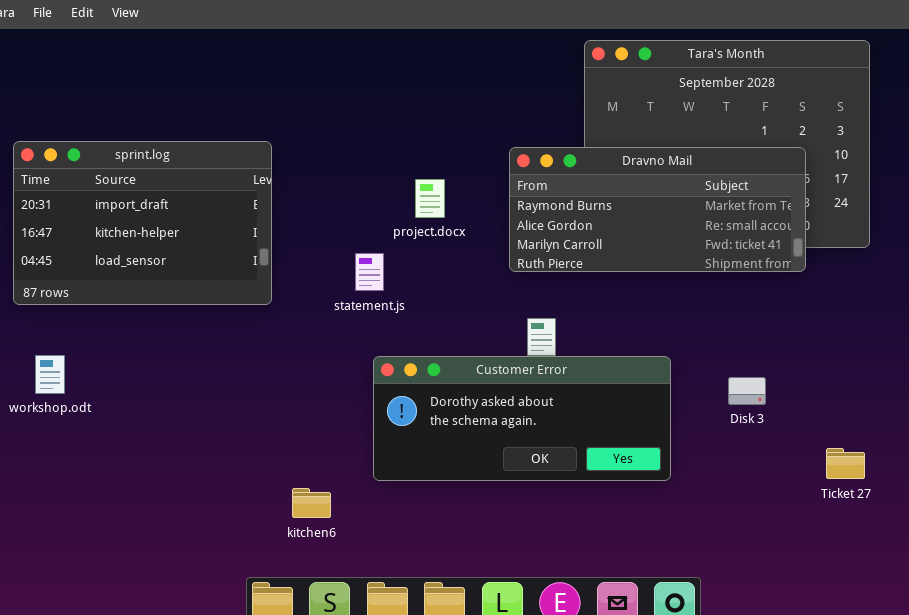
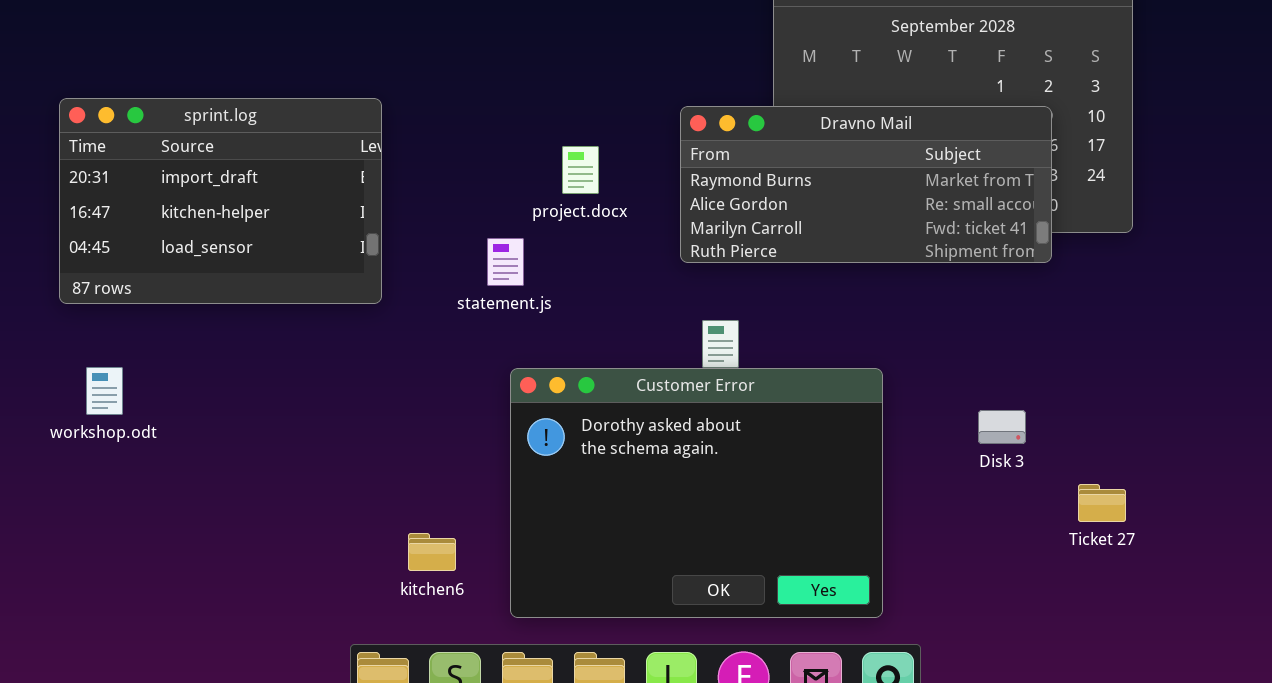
Customer Error: [373,356,671,481] -> [510,368,883,618], resized
Disk 3: [728,377,766,405] -> [978,410,1026,444], moved

